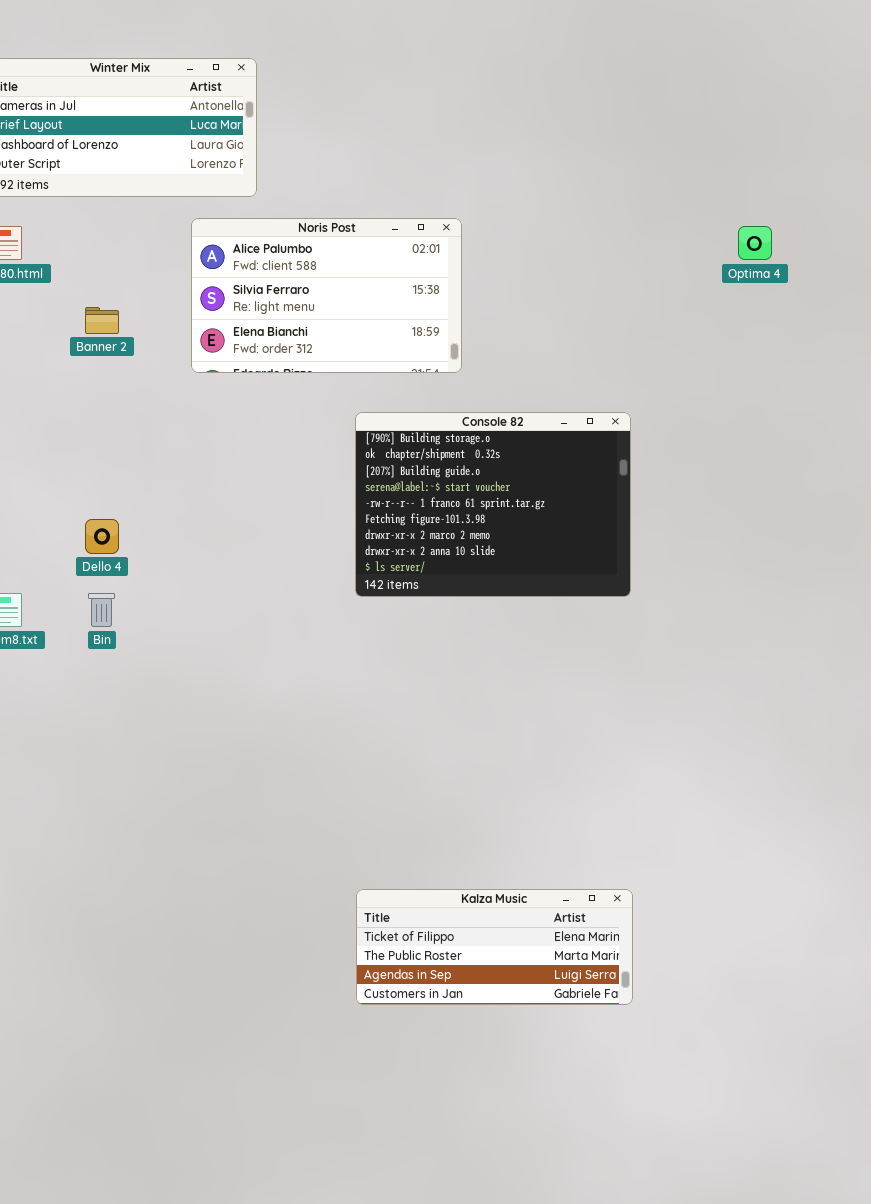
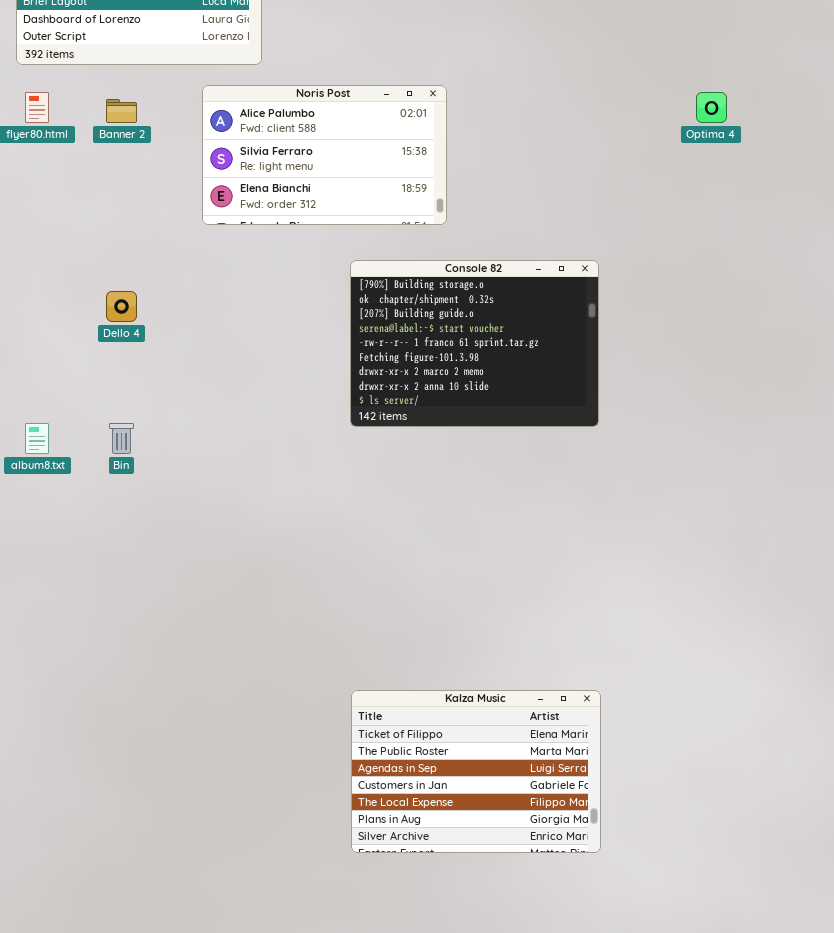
Banner 2: [85,307,119,334] -> [106,99,137,123], moved
Dello 4: [85,519,119,554] -> [106,291,137,322], moved
Kalza Music: [356,889,633,1005] -> [351,690,601,853], resized

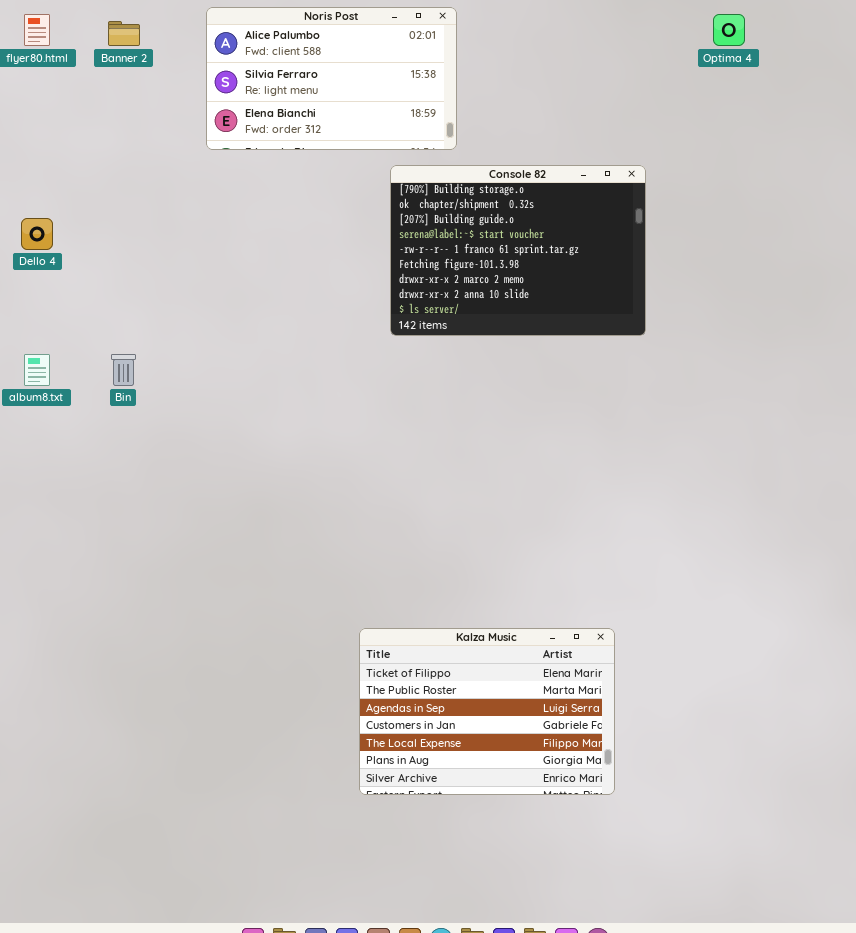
Console 82: [350,260,599,427] -> [390,165,646,336], moved
Dello 4: [106,291,137,322] -> [21,218,53,250], moved

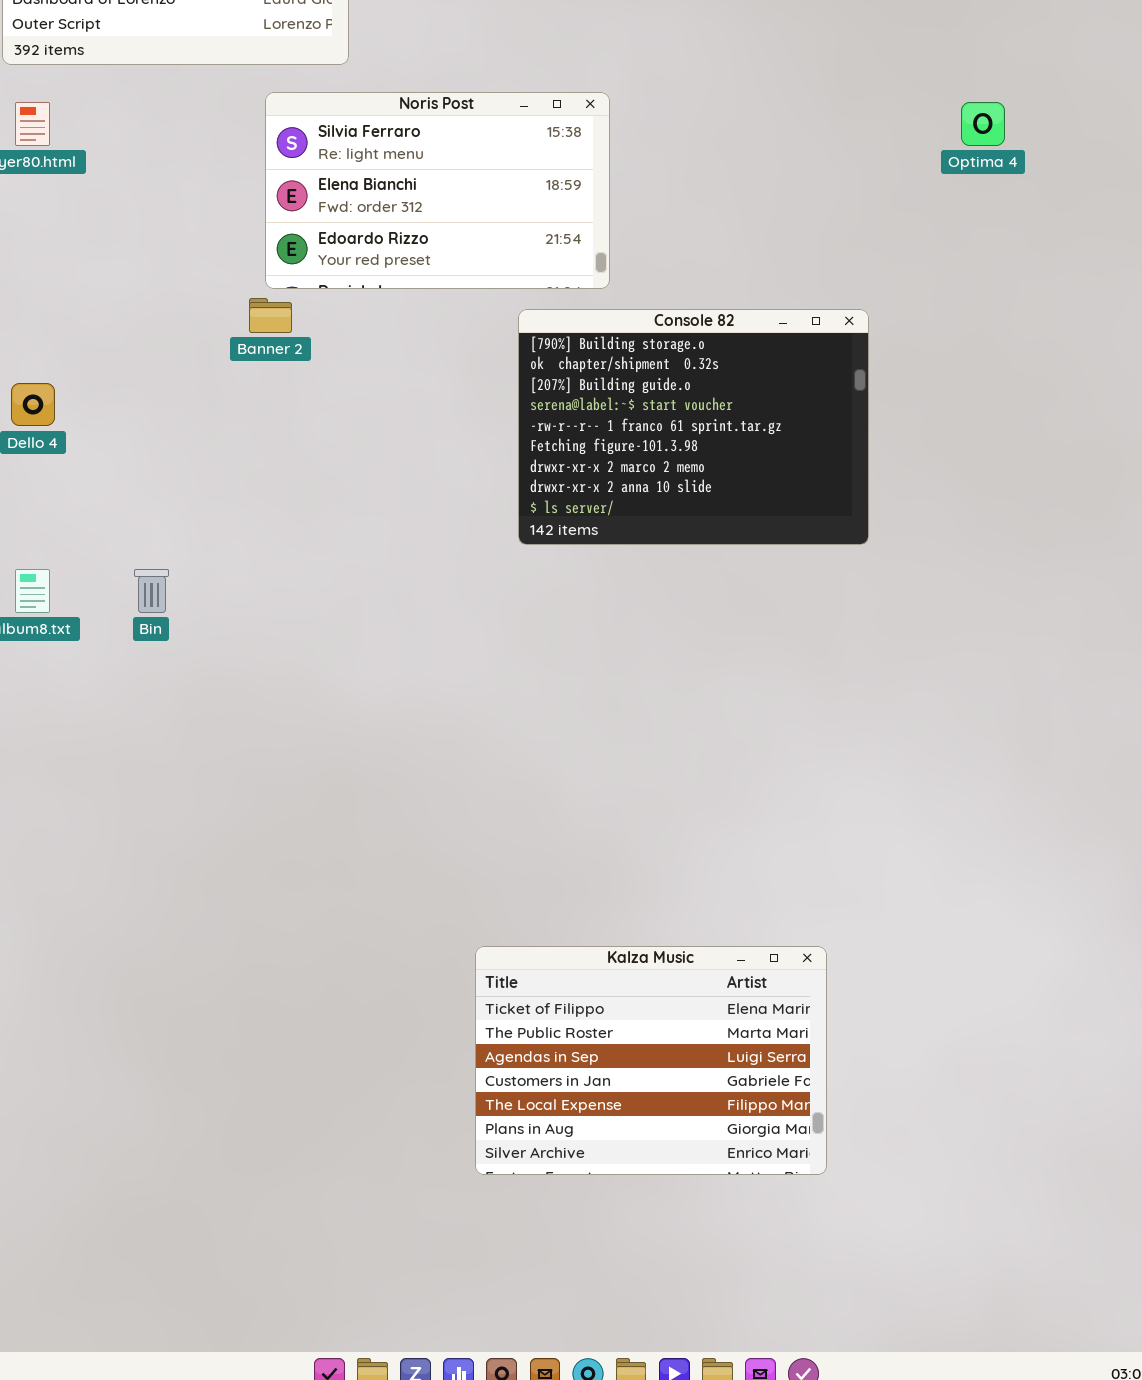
Noris Post: [206,7,457,150] -> [265,92,610,289], scrolled down 1 row
Banner 2: [108,21,140,46] -> [249,298,292,333], moved

